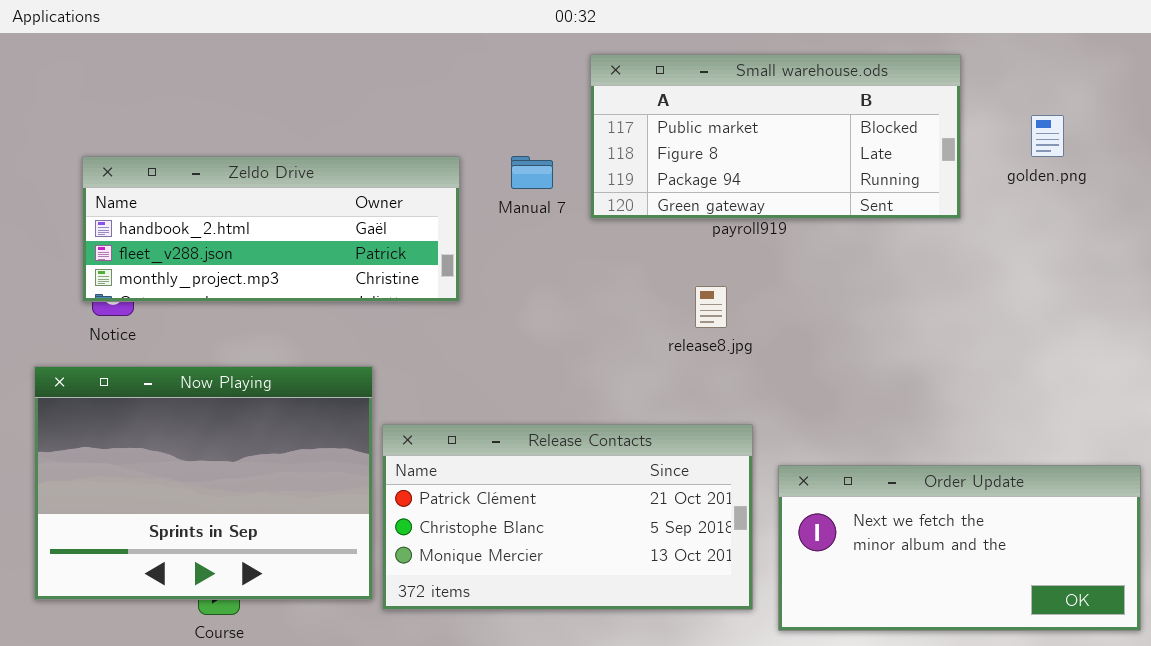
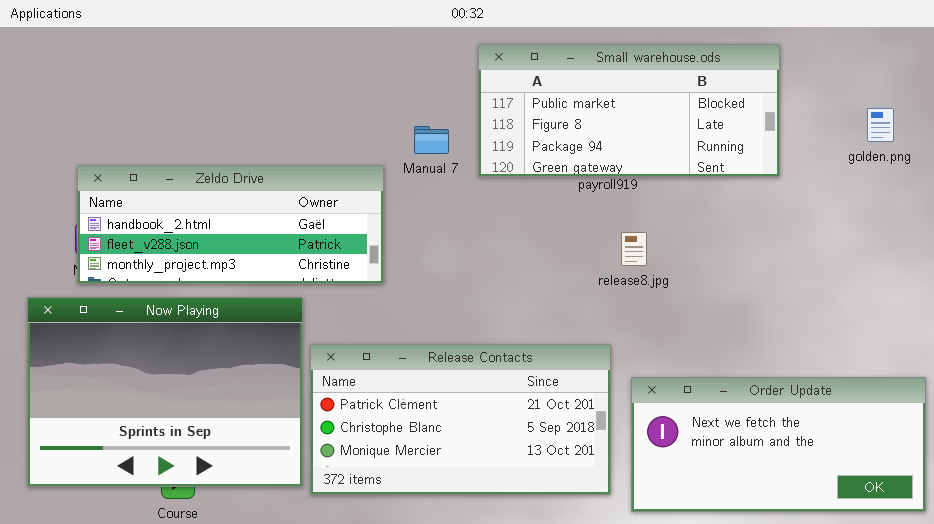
golden.png: [1031,115,1064,157] -> [867,108,894,142], moved
Zeldo Drive: [82,156,460,302] -> [77,165,384,284], moved
release8.jpg: [695,286,727,328] -> [621,232,647,266], moved

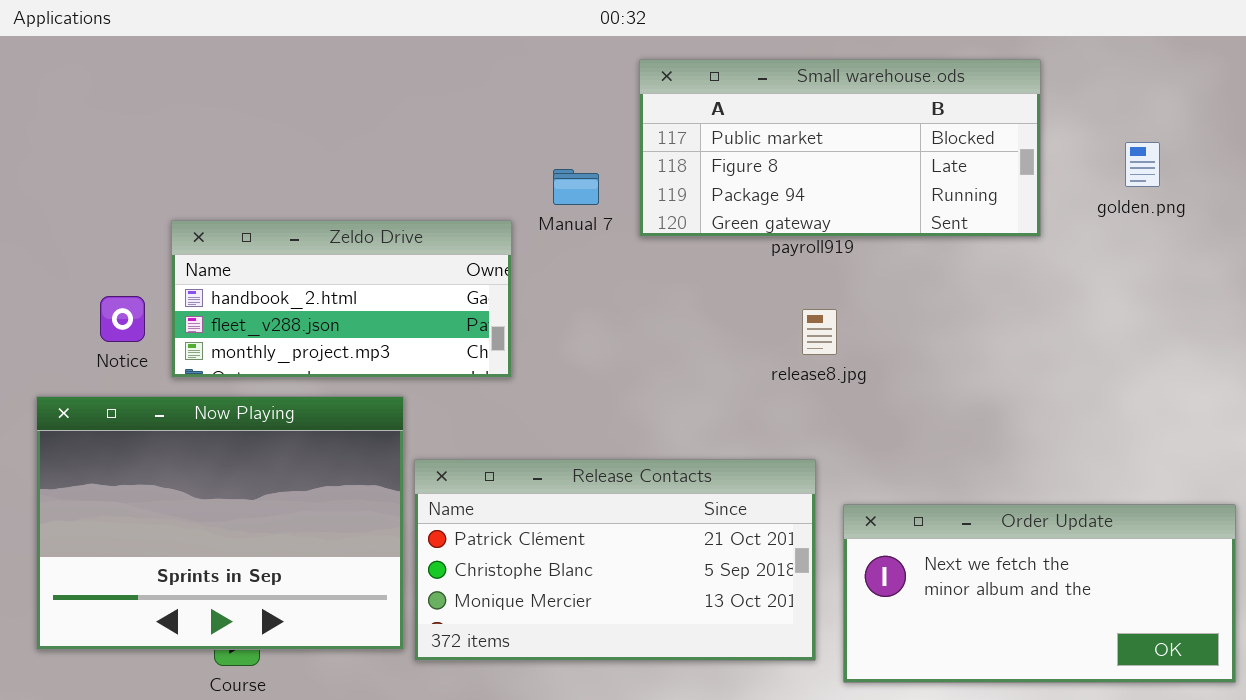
golden.png: [867,108,894,142] -> [1125,142,1160,187], moved
Zeldo Drive: [77,165,384,284] -> [171,220,512,378], resized
release8.jpg: [621,232,647,266] -> [802,309,837,355], moved

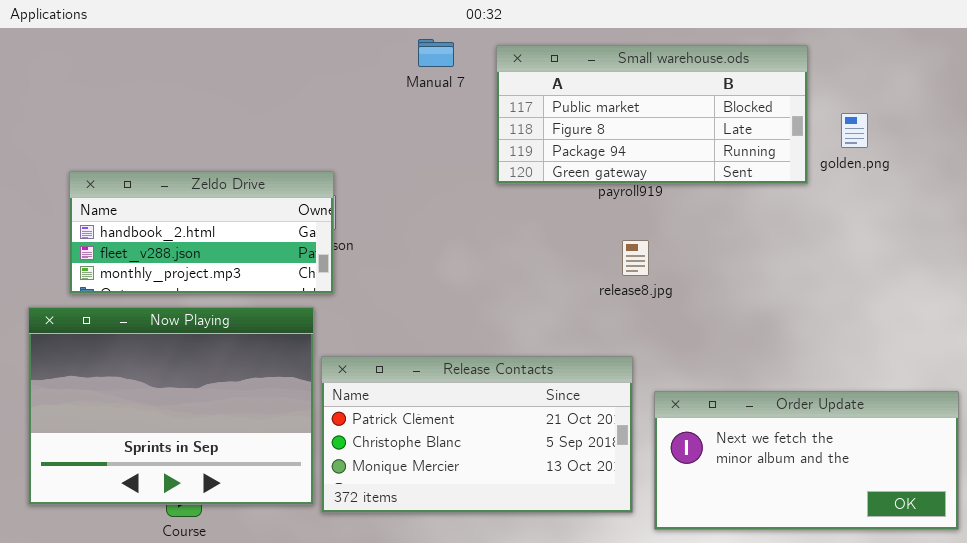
golden.png: [1125,142,1160,187] -> [841,113,868,148], moved
Manual 7: [553,169,599,205] -> [418,39,454,67], moved
Zeldo Drive: [171,220,512,378] -> [69,171,334,294], moved

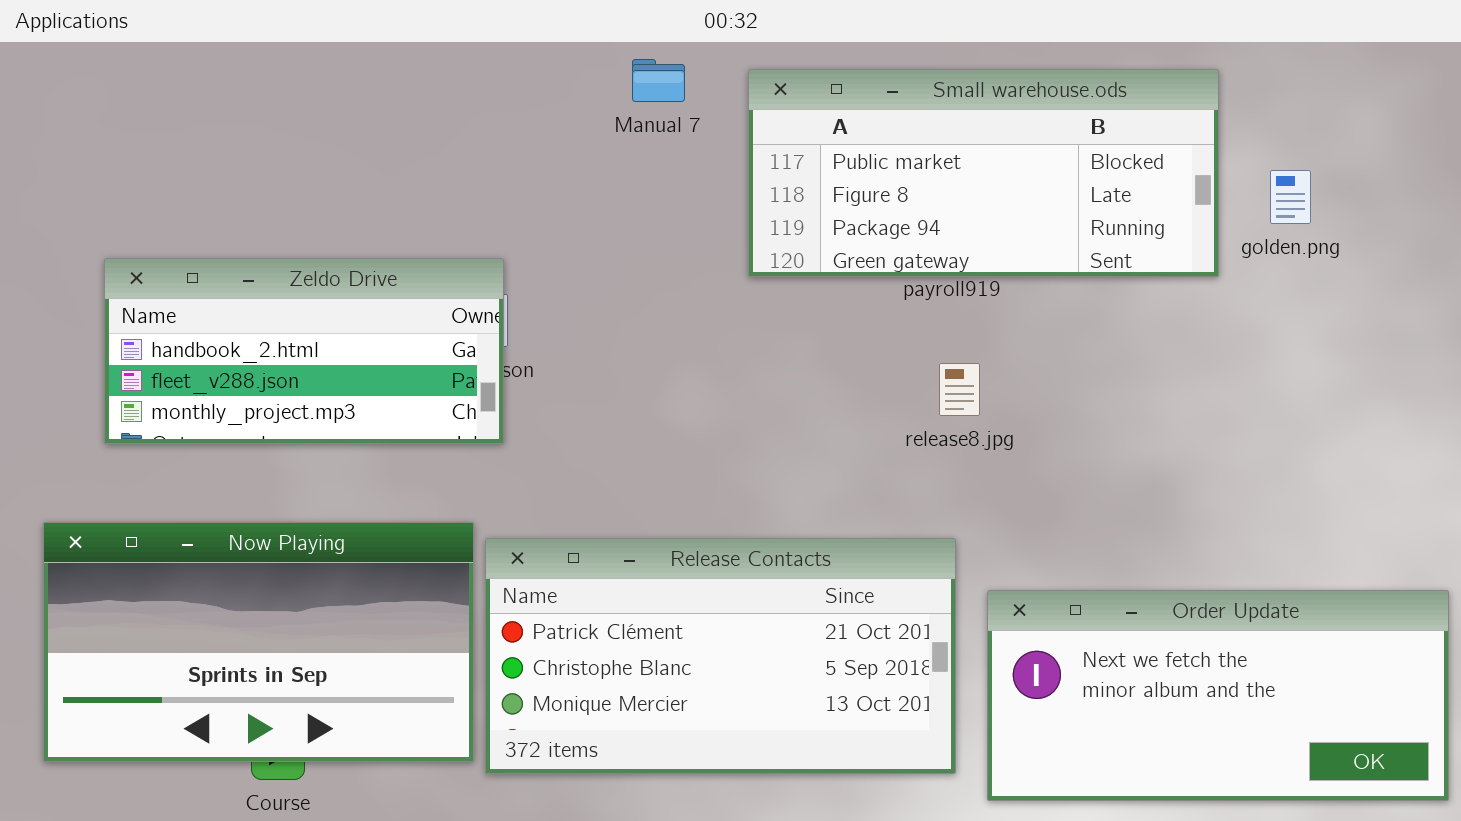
Now Playing: [28,307,314,505] -> [43,522,474,762], resized

